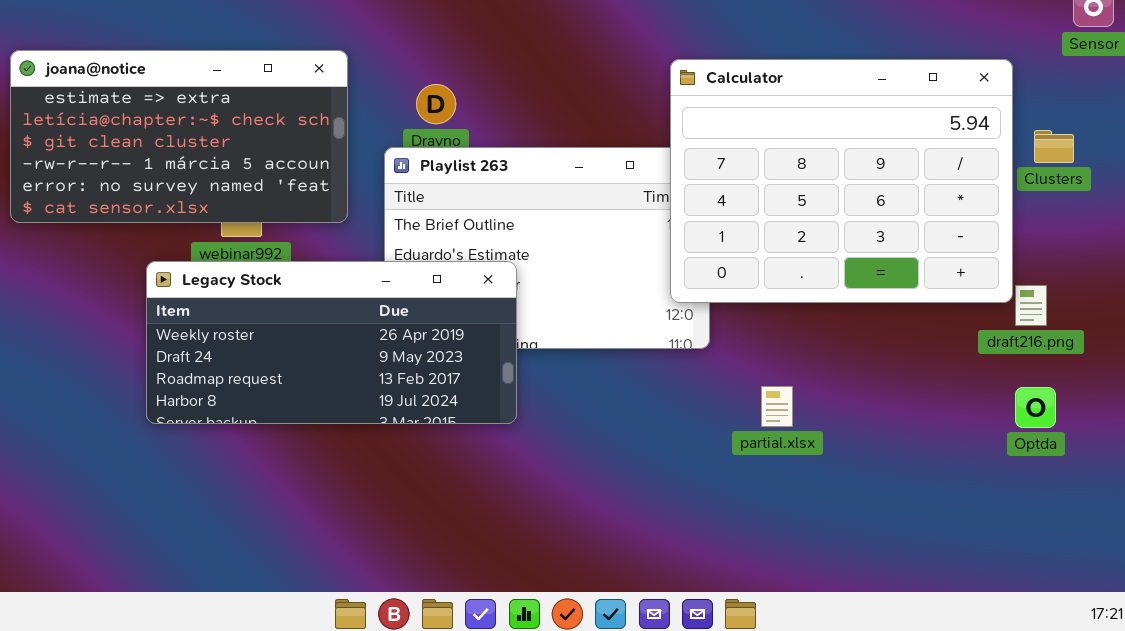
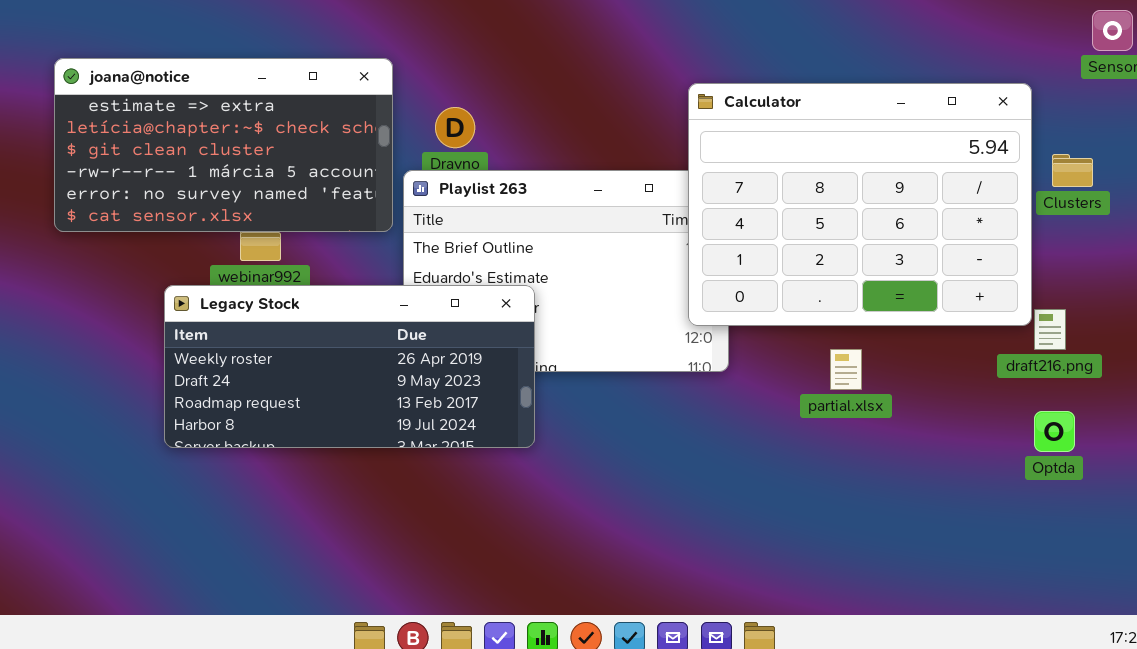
joana@notice: [10,50,348,223] -> [54,58,393,232], moved
partial.xlsx: [761,386,793,427] -> [830,349,862,390], moved

